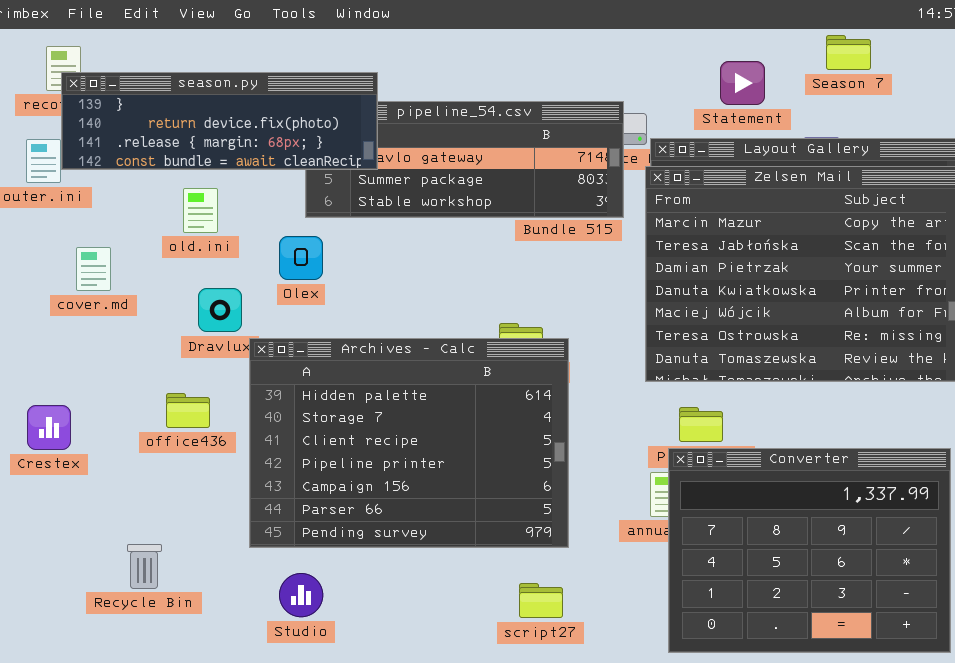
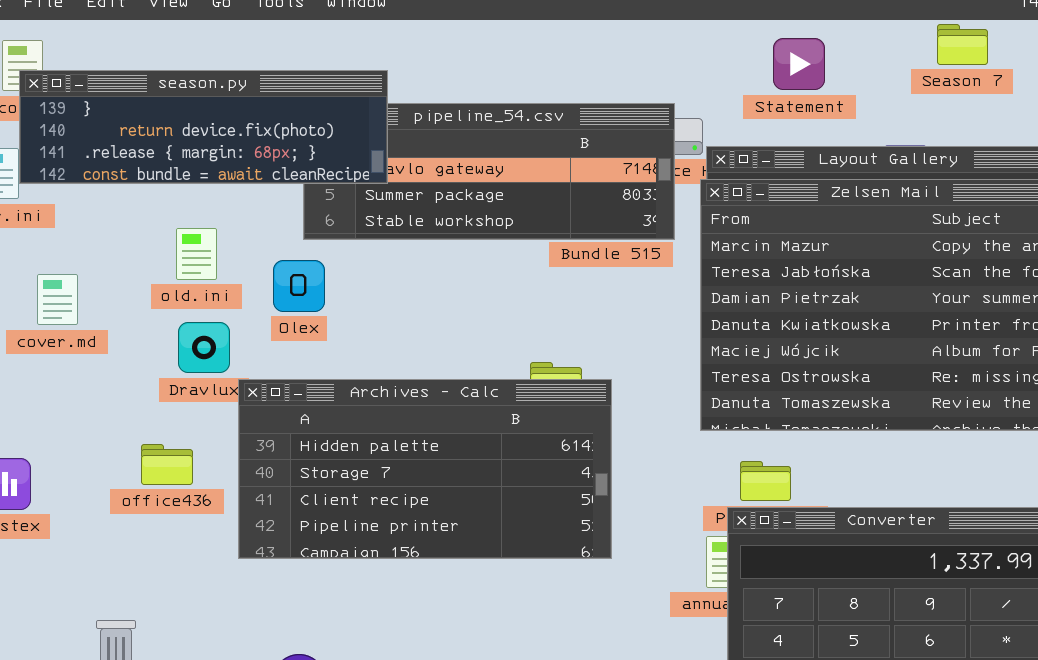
Season 7: [826,35,871,70] -> [937,24,988,65], moved
Statement: [720,61,765,105] -> [773,38,825,90], moved
old.ini: [183,188,218,233] -> [176,228,217,280], moved
Archives - Calc: [249,338,569,548] -> [238,379,612,559], resized

